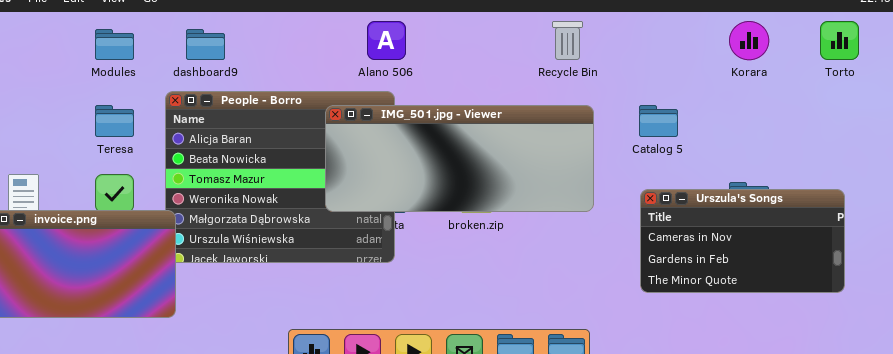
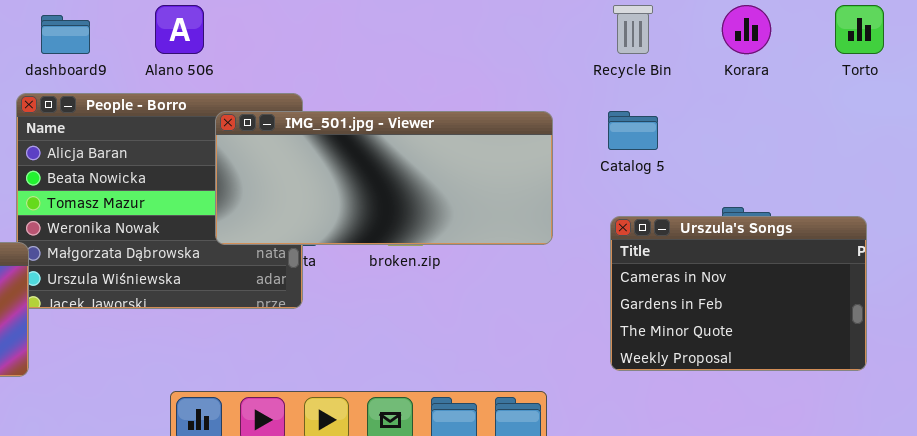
Alano 506: [367,21,406,60] -> [155,5,204,54], moved
Recycle Bin: [552,21,583,60] -> [613,5,653,54], moved
Urszula's Songs: [640,189,845,293] -> [610,216,867,371], resized

